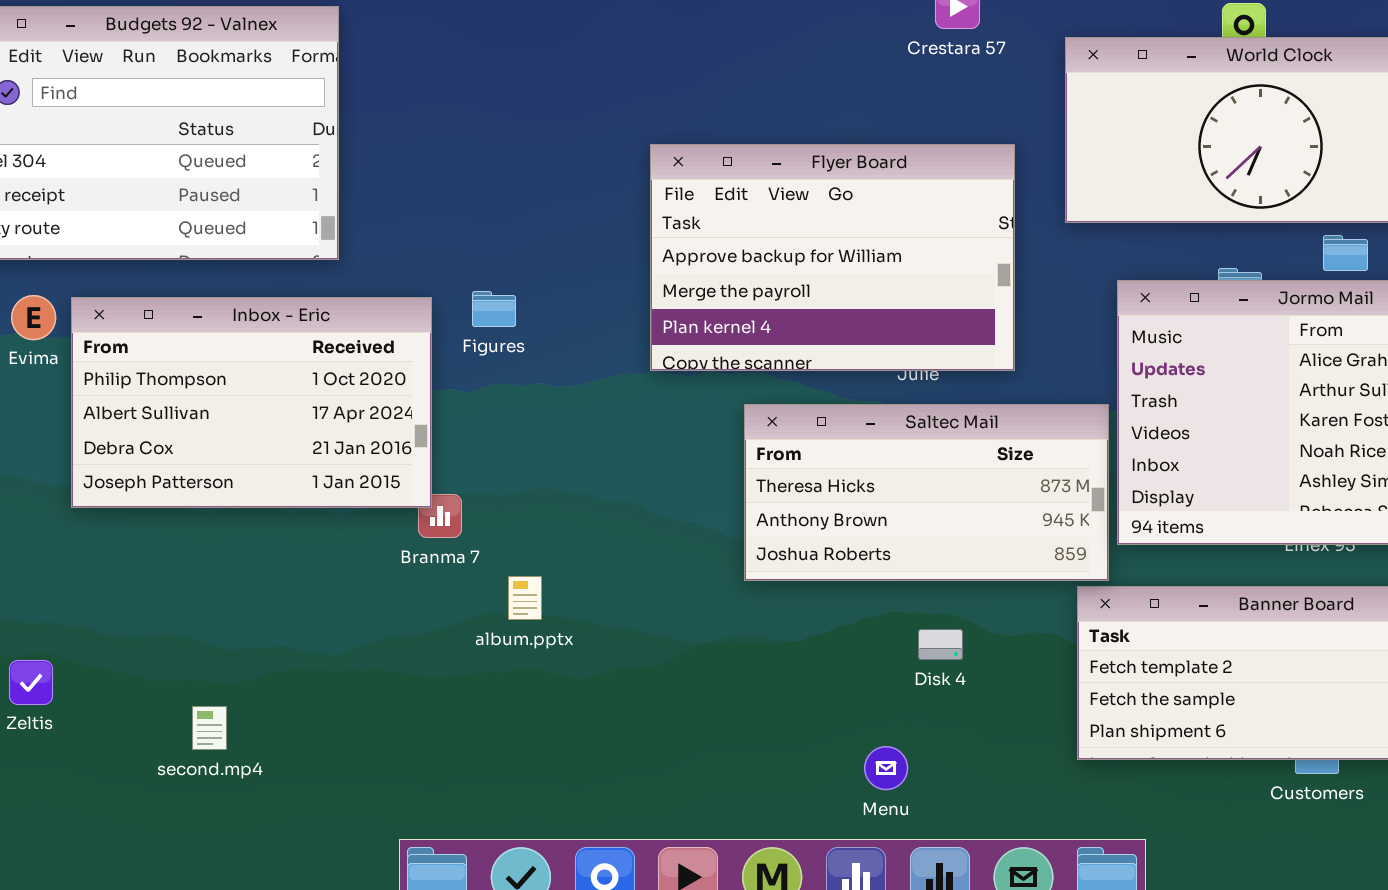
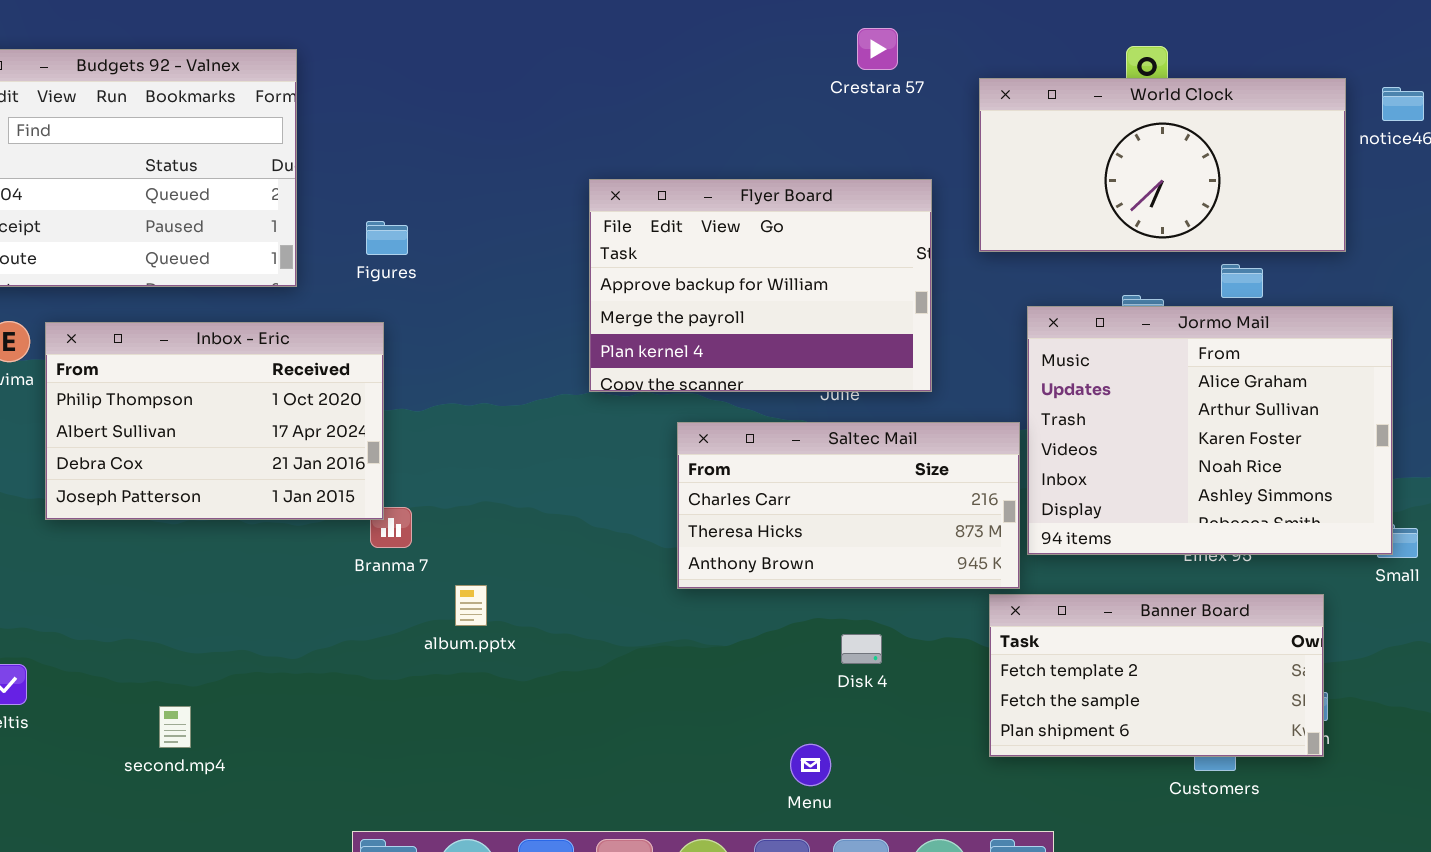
Figures: [472,291,516,327] -> [366,221,408,255], moved
Saltec Mail: [744,404,1109,581] -> [677,422,1020,589], scrolled up 1 row

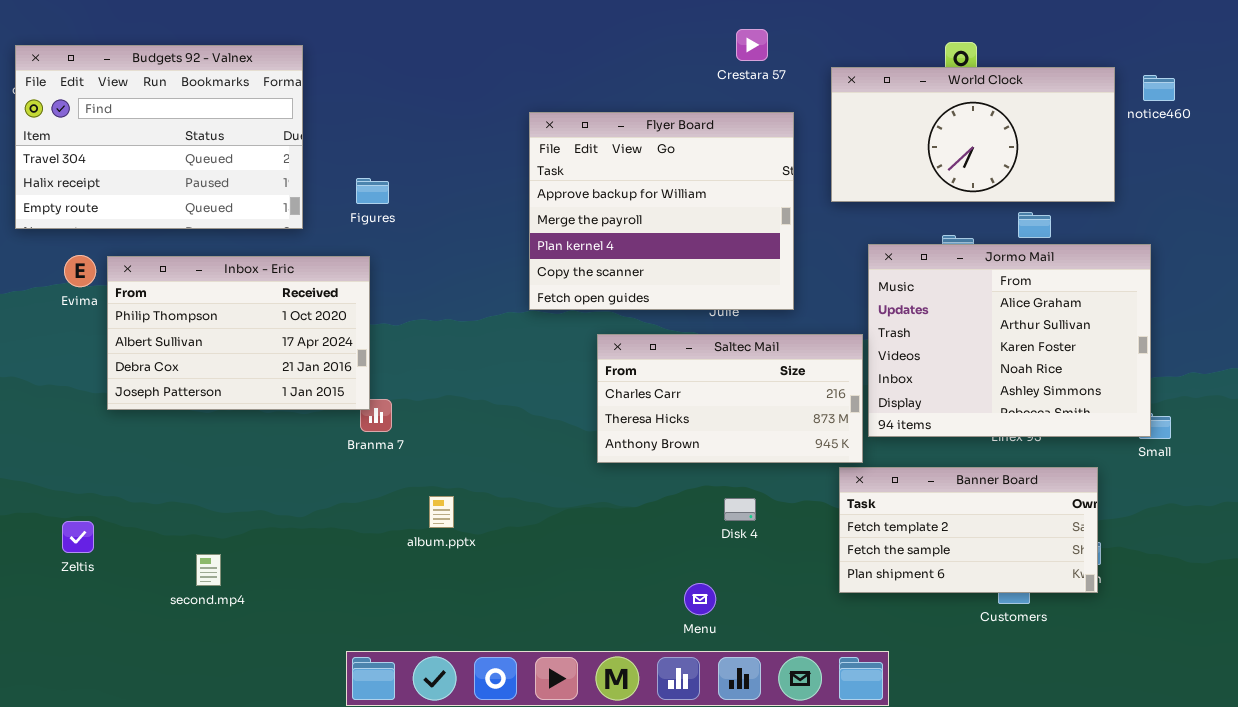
Flyer Board: [589,179,932,392] -> [529,112,794,310], resized
album.pptx: [455,585,487,626] -> [429,496,454,528], moved

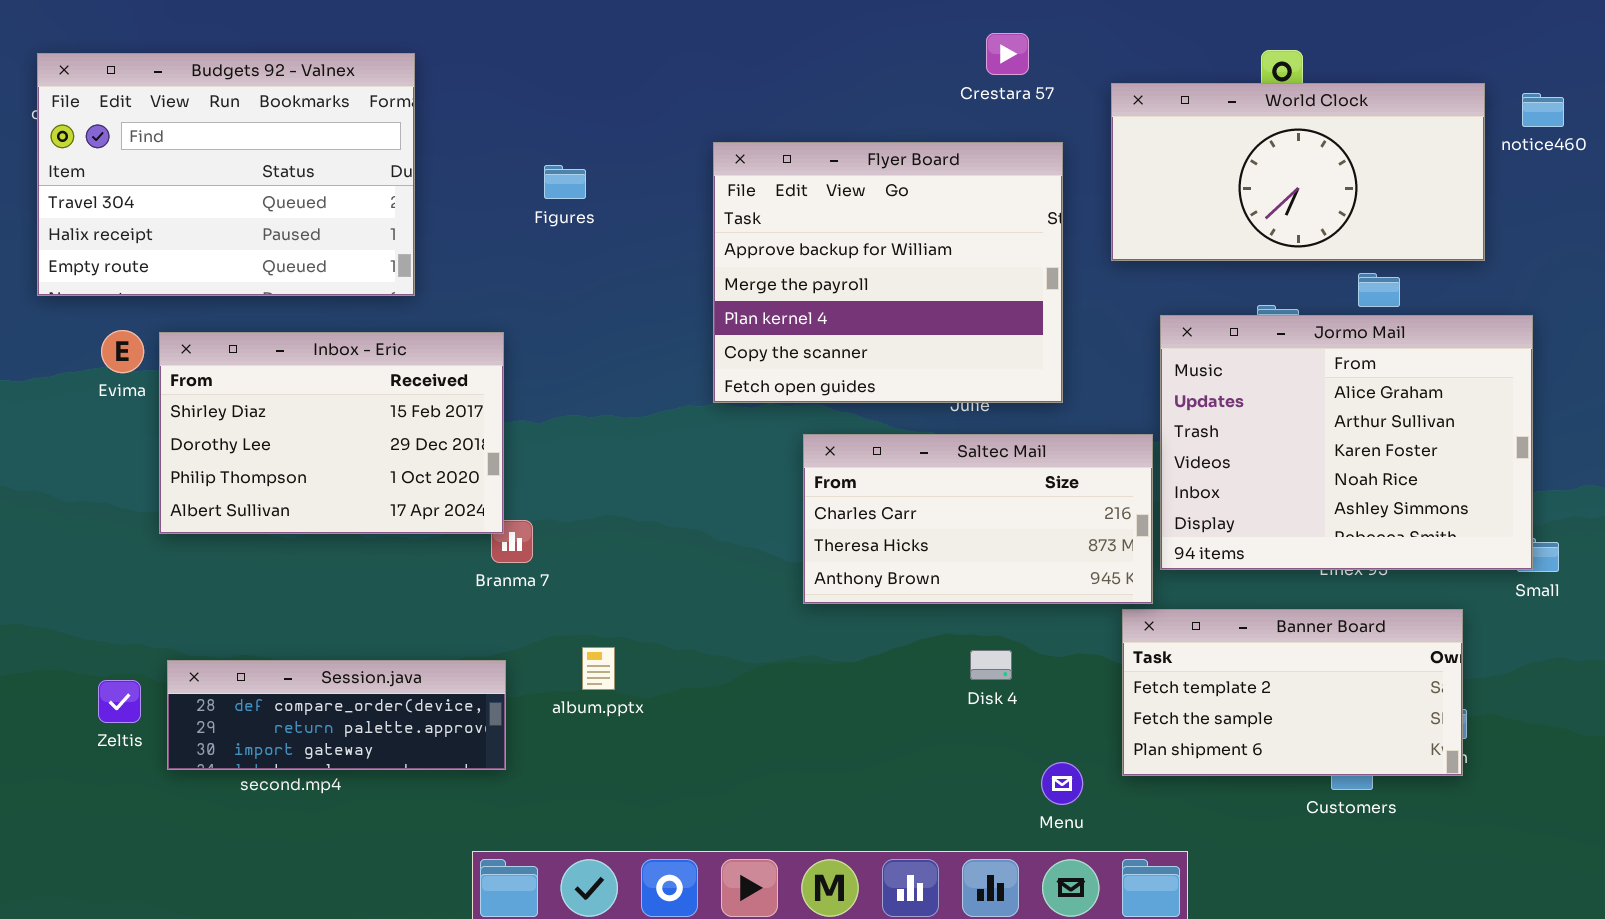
Figures: [356,178,389,204] -> [544,165,586,199], moved
Inbox - Eric: [107,256,370,410] -> [159,332,504,534], scrolled up 2 rows
Session.java: none -> [167,660,506,770], opened
Menu: [684,583,716,615] -> [1041,762,1083,805], moved

